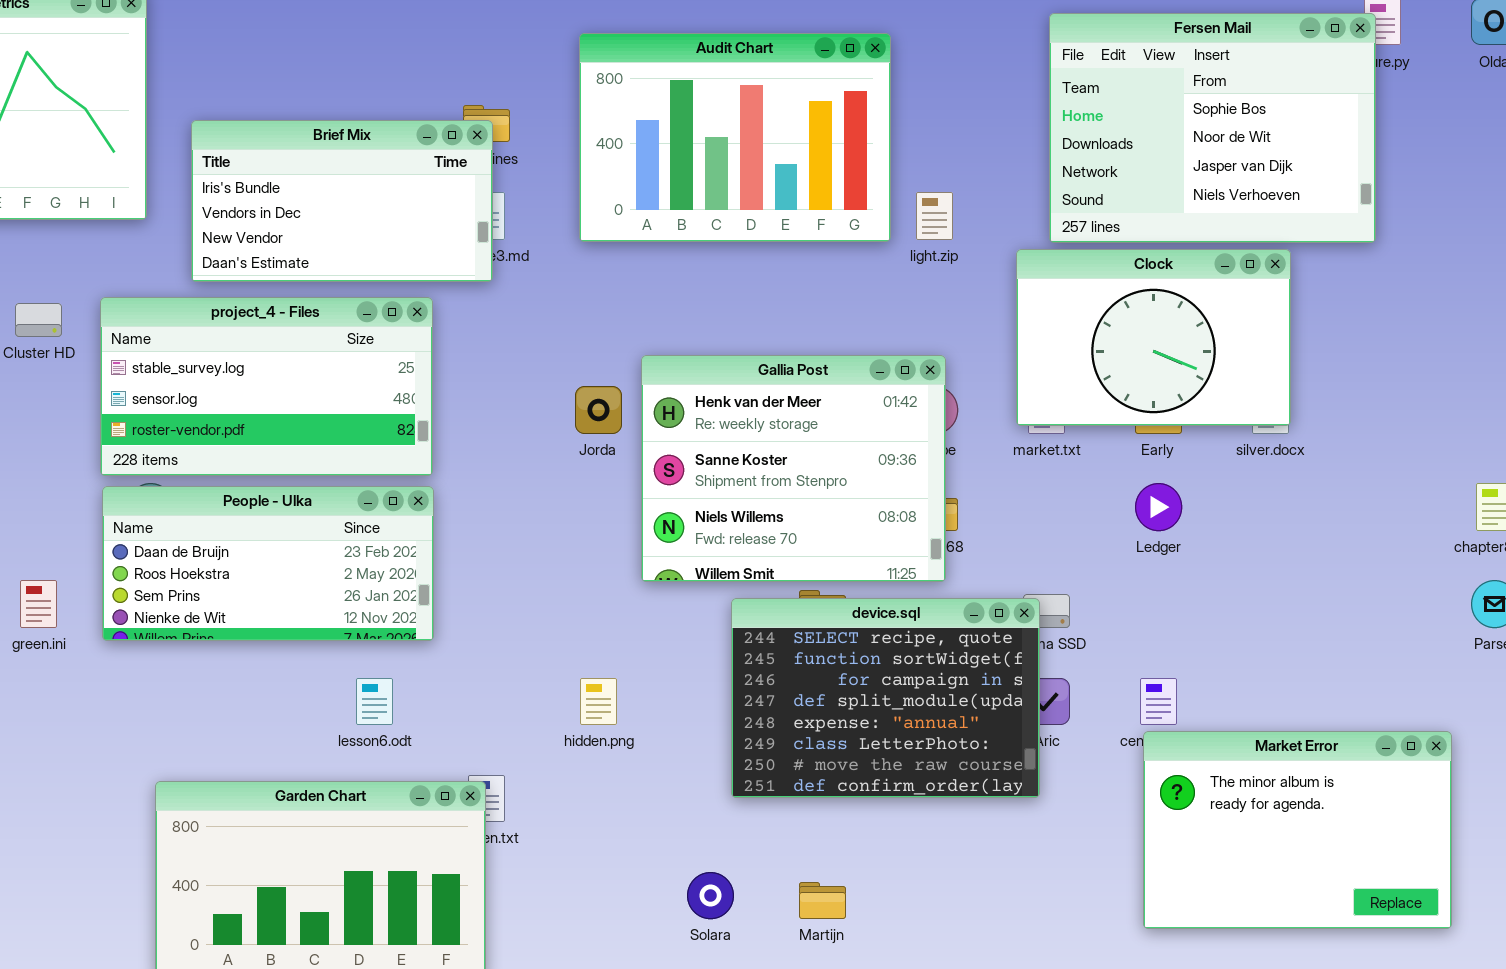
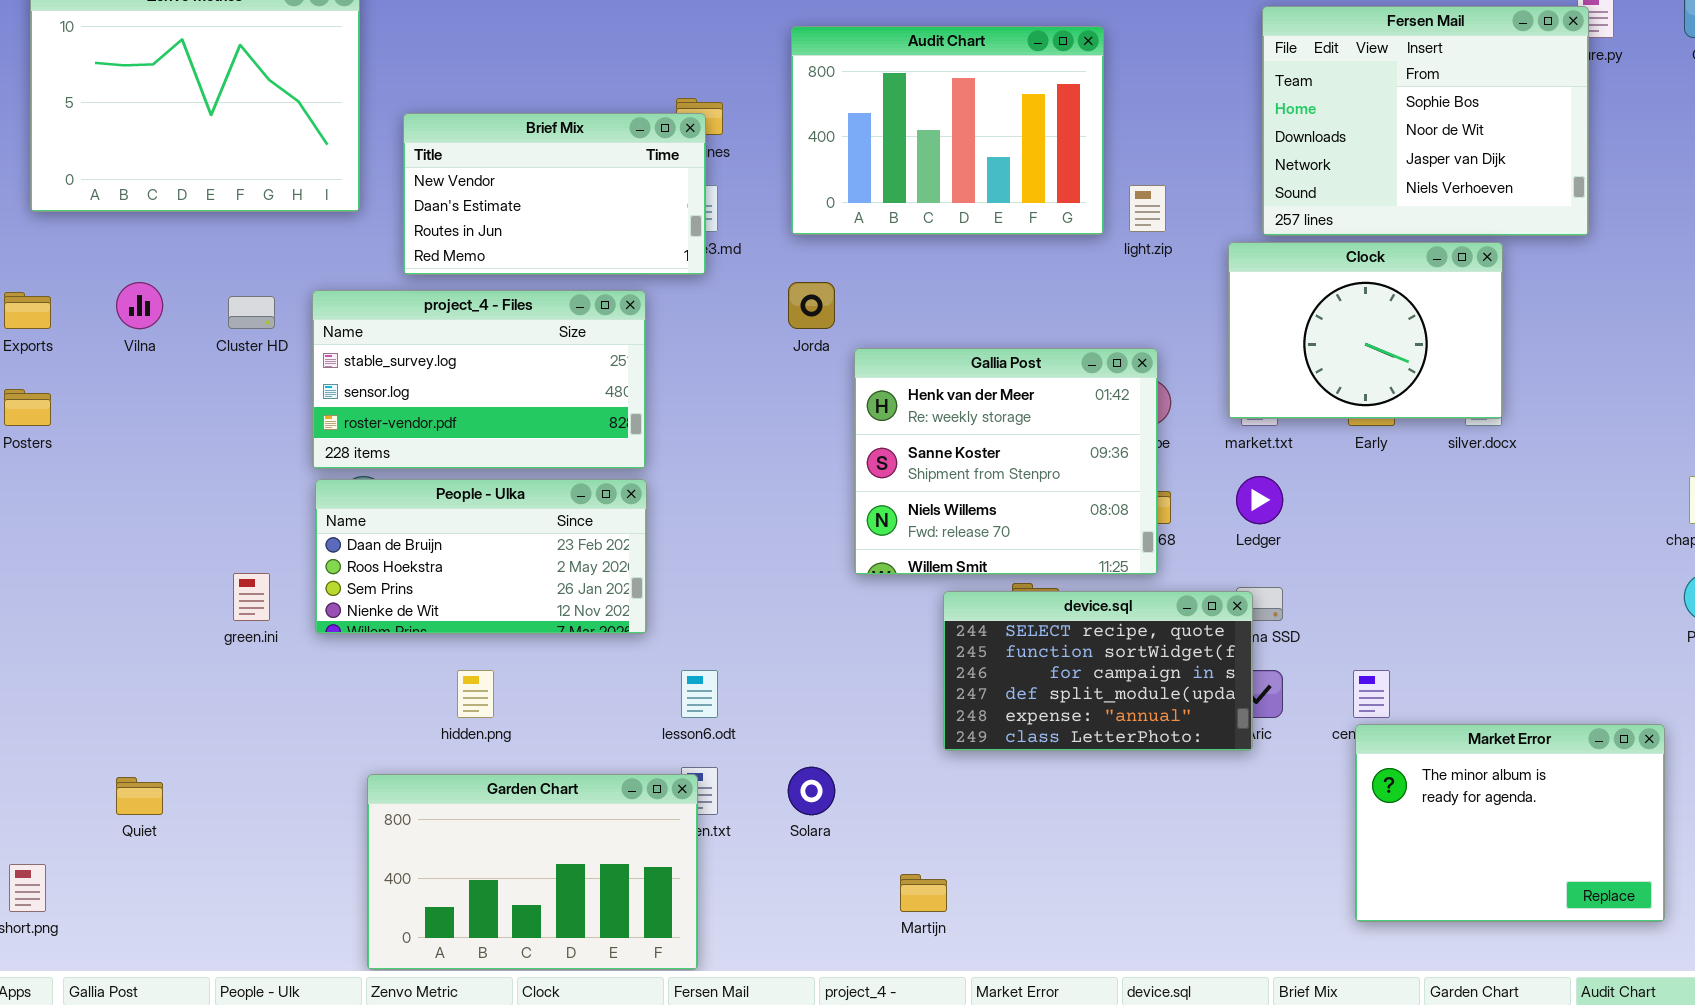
Brief Mix: [191,120,493,282] -> [403,113,706,275], scrolled down 2 rows
Jorda: [575,386,622,434] -> [788,282,835,329], moved
Ledger: [1135,483,1182,531] -> [1236,476,1283,524], moved
device.sql: [731,598,1040,798] -> [943,591,1253,751], resized
lesson6.odt: [356,678,393,725] -> [681,670,718,718], moved
hidden.png: [580,678,617,725] -> [457,670,494,718], moved
Solara: [687,872,734,919] -> [788,767,835,815], moved
Martijn: [799,882,846,919] -> [900,874,947,912], moved

